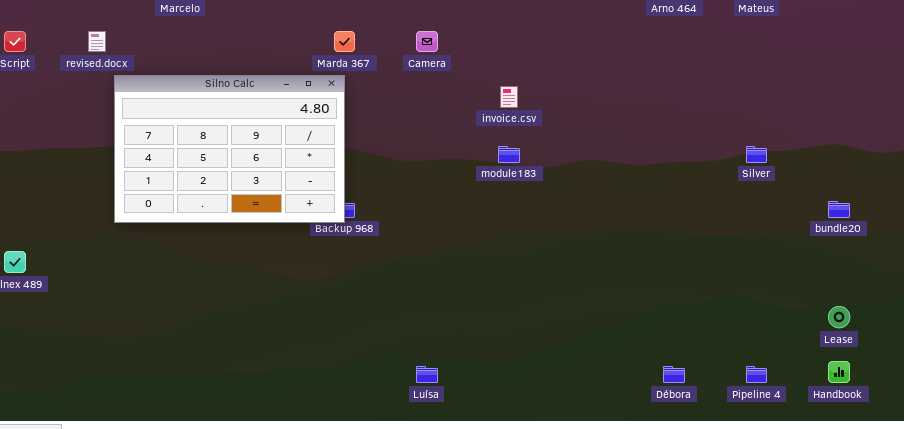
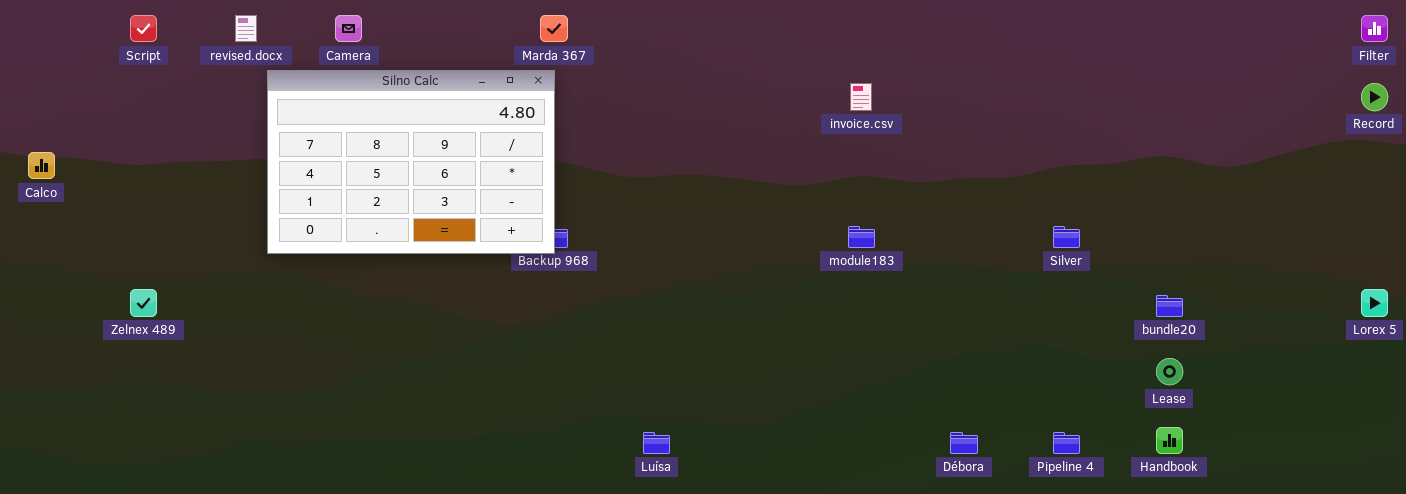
Camera: [416,31,438,52] -> [335,15,362,42], moved
invoice.csv: [500,86,518,108] -> [850,83,872,111], moved
module183: [498,146,520,163] -> [848,226,875,248], moved
Silver: [746,146,767,163] -> [1053,226,1080,248], moved
bundle20: [828,201,850,218] -> [1156,295,1183,317], moved

